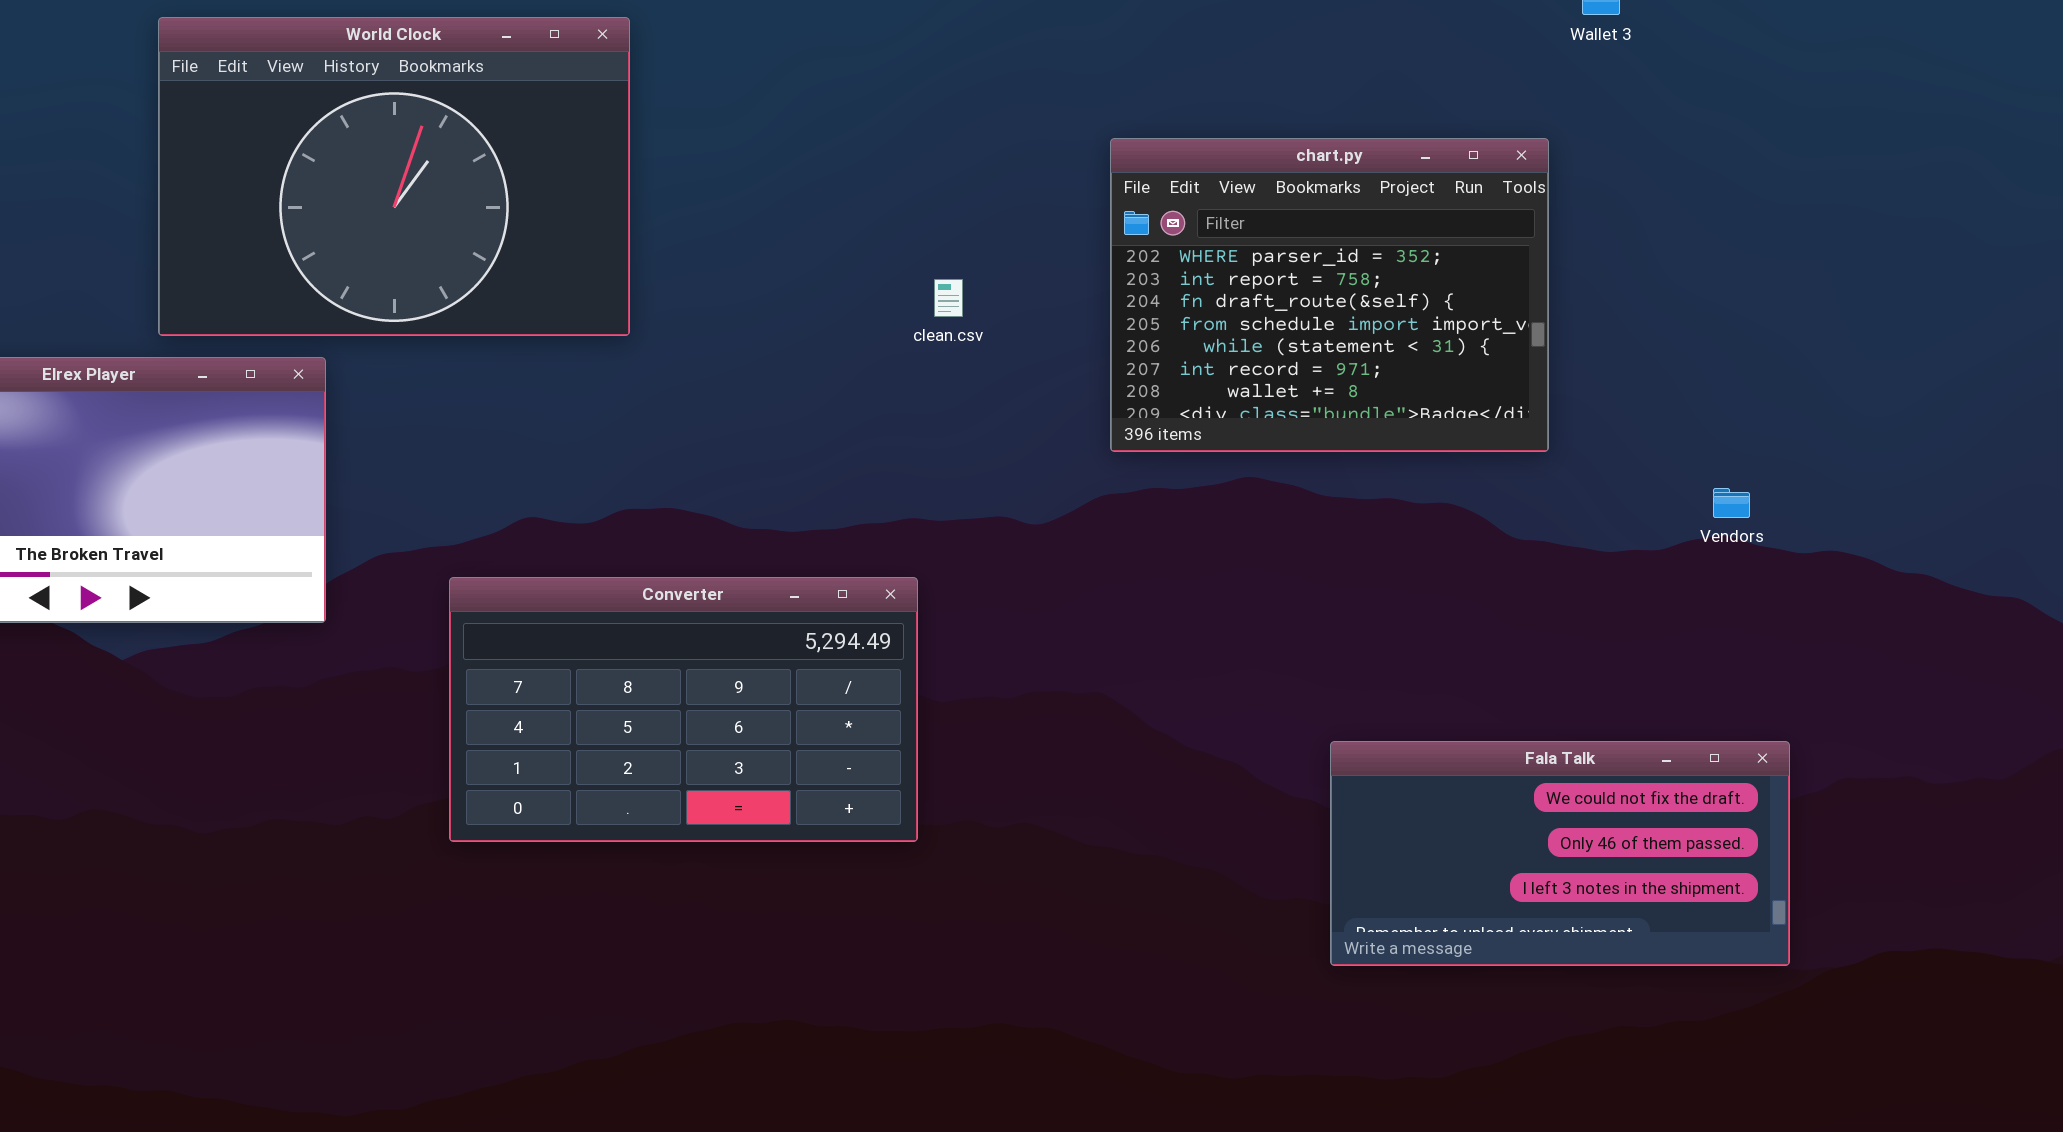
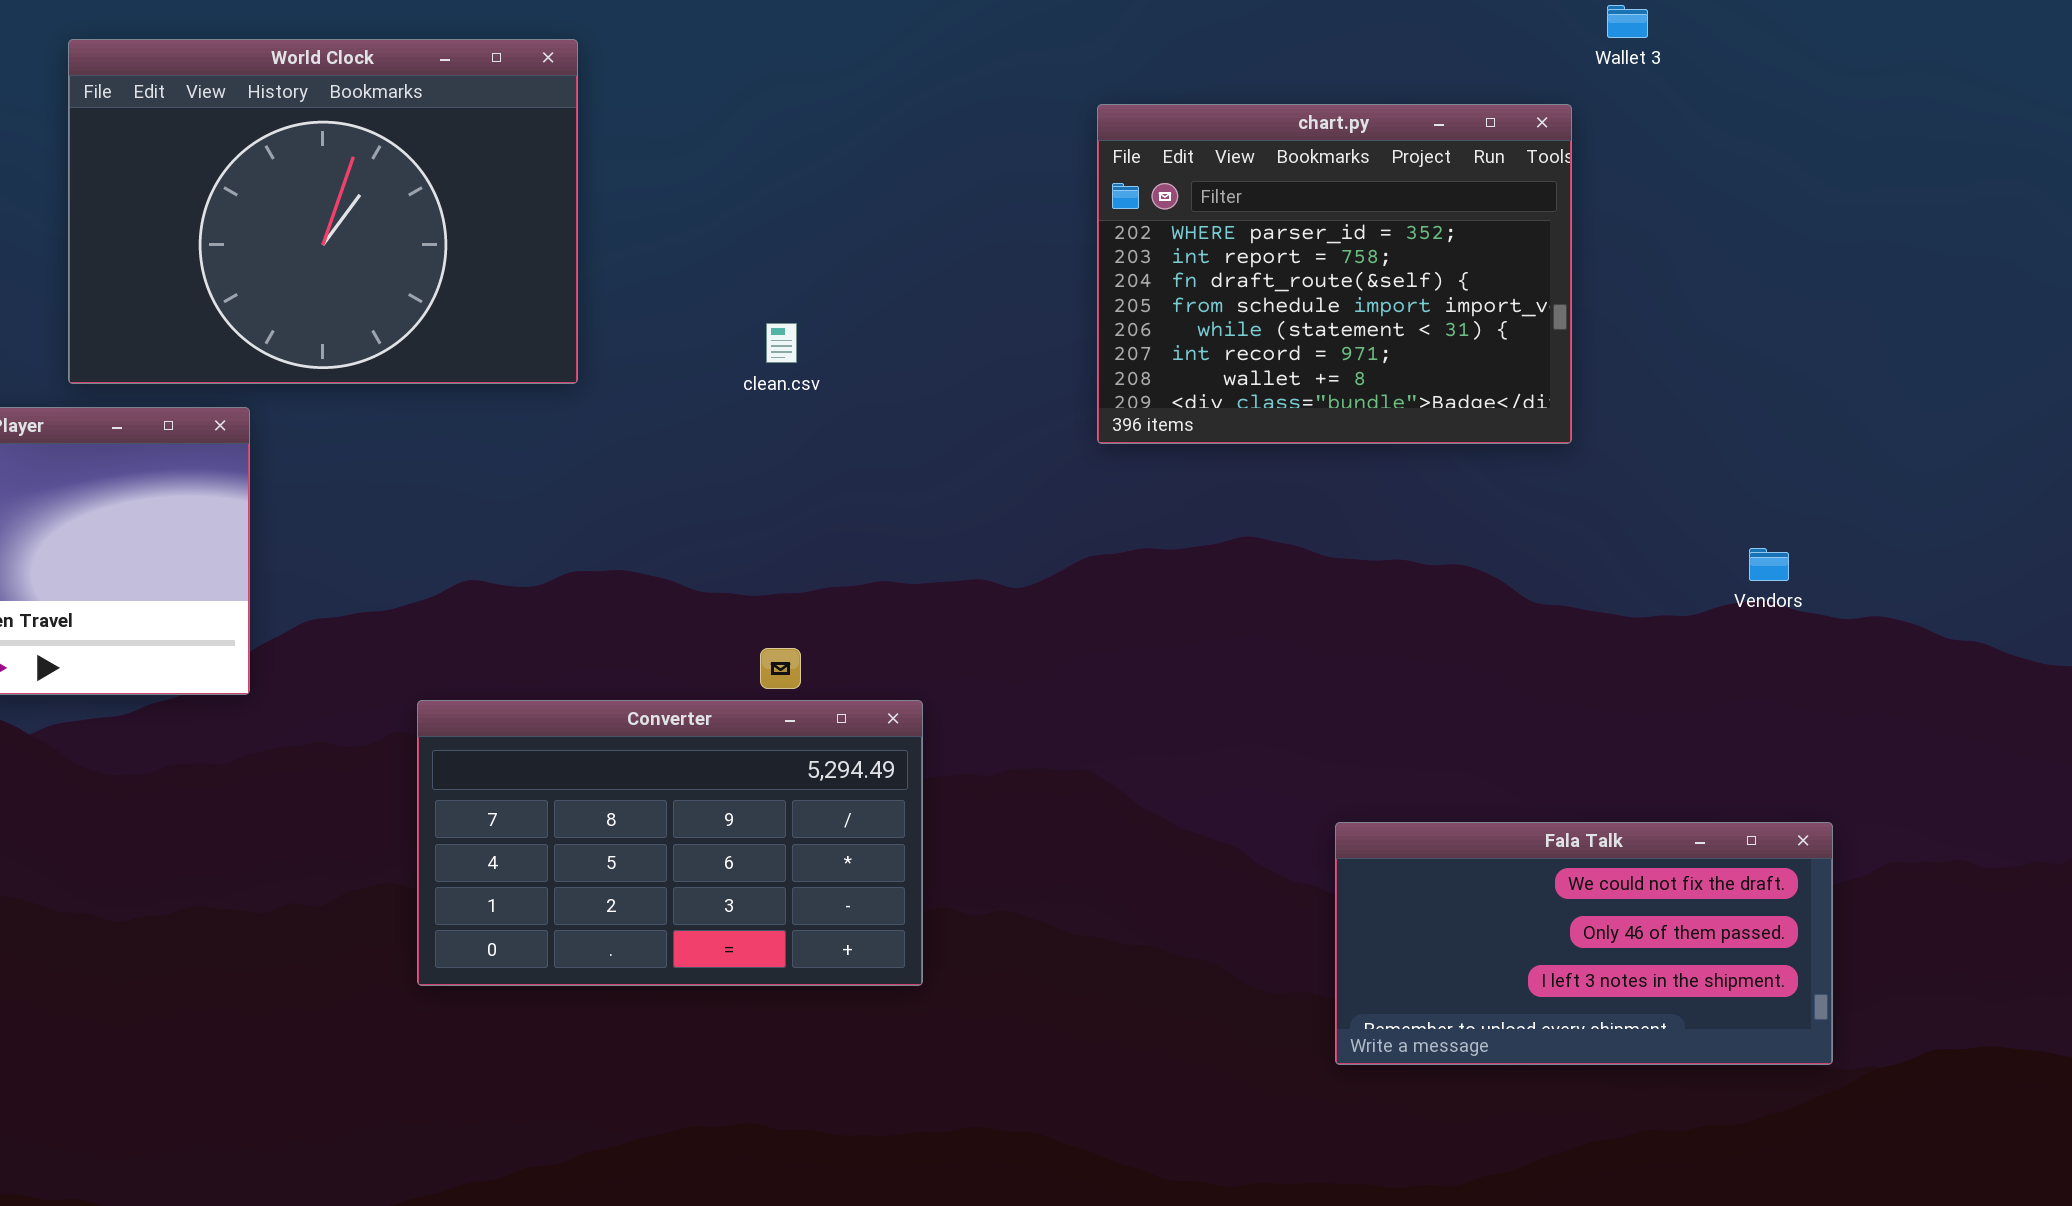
chart.py: [1110,138,1549,452] -> [1097,104,1572,444], moved
clean.csv: [934,279,963,317] -> [766,323,797,363], moved
Converter: [449,577,918,842] -> [417,700,923,986], moved

